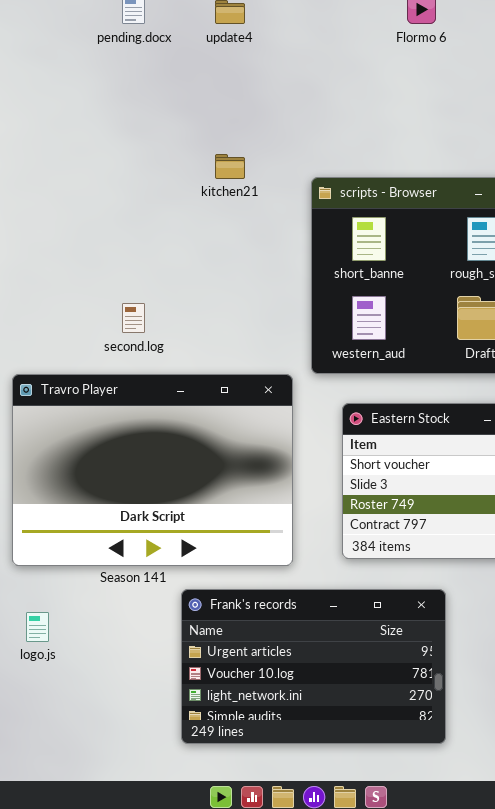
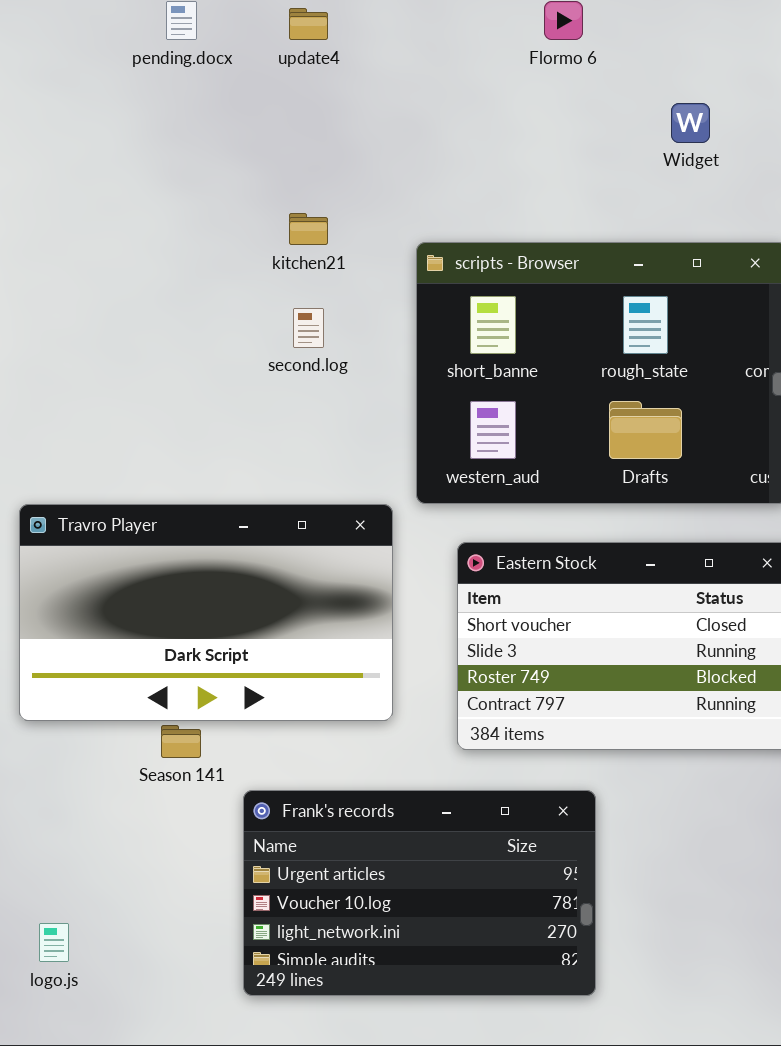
second.log: [122,303,145,333] -> [293,308,324,348], moved
Travro Player: [12,374,293,566] -> [19,504,393,721], resized
logo.js: [26,612,49,642] -> [39,923,69,962], moved

